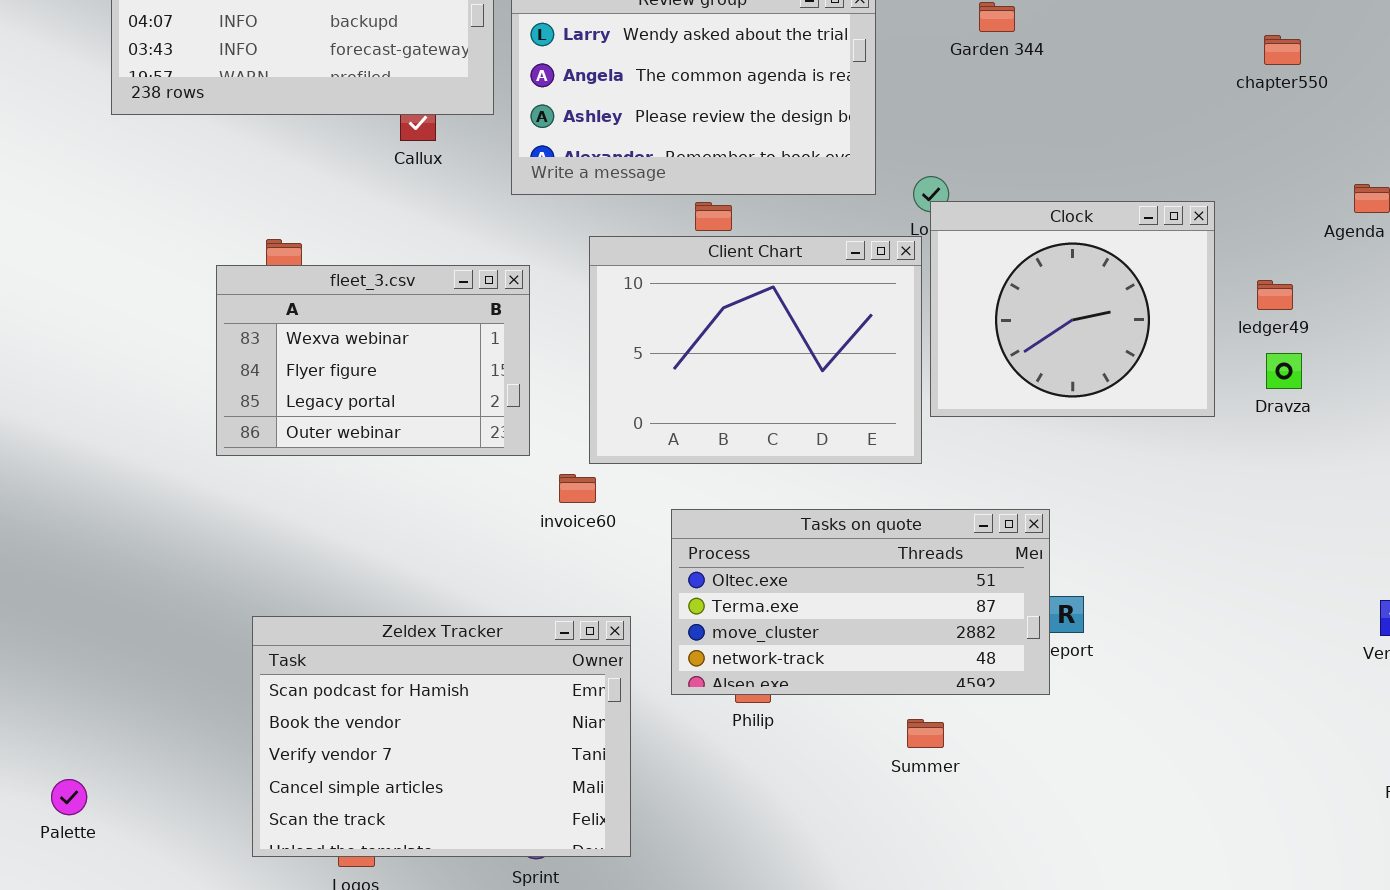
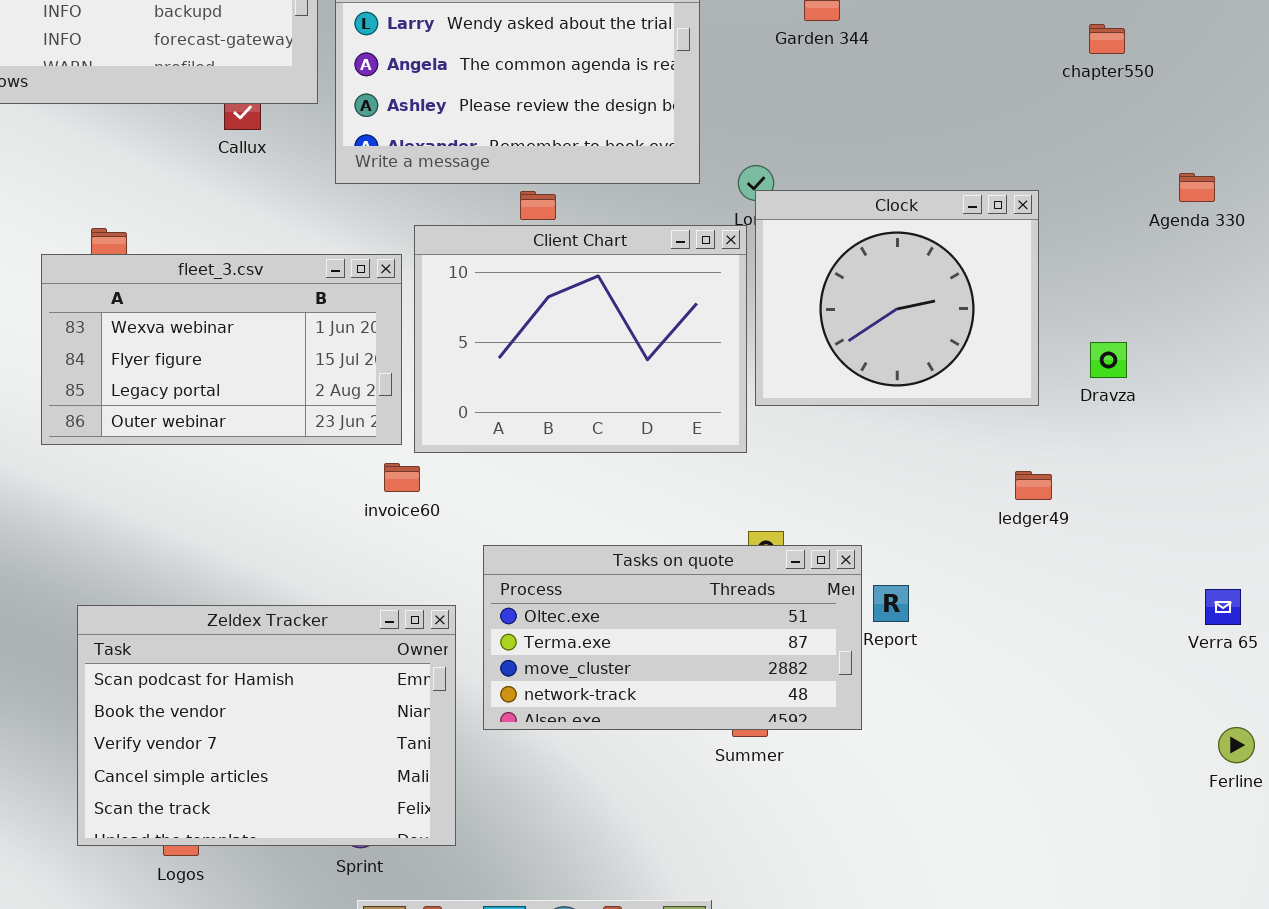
fleet_3.csv: [216,265,530,456] -> [41,254,402,445], resized
ledger49: [1257,280,1293,310] -> [1015,471,1052,500], moved
Tasks on quote: [671,509,1050,695] -> [483,545,862,730], moved

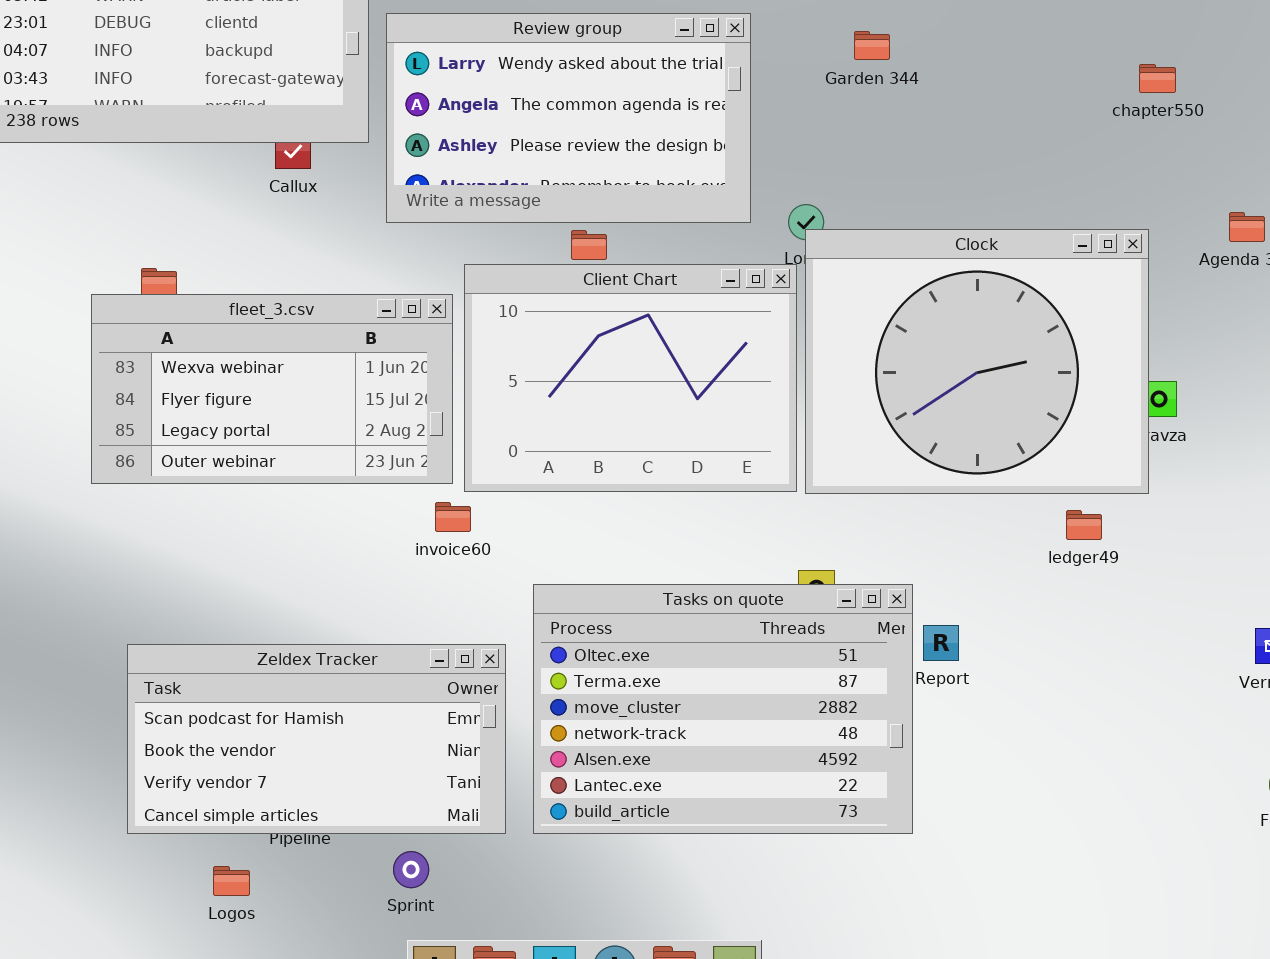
Clock: [755,190,1039,406] -> [805,229,1149,494], resized
Tasks on quote: [483,545,862,730] -> [533,584,913,834], resized
Zeldex Tracker: [77,605,456,846] -> [127,644,506,834], resized

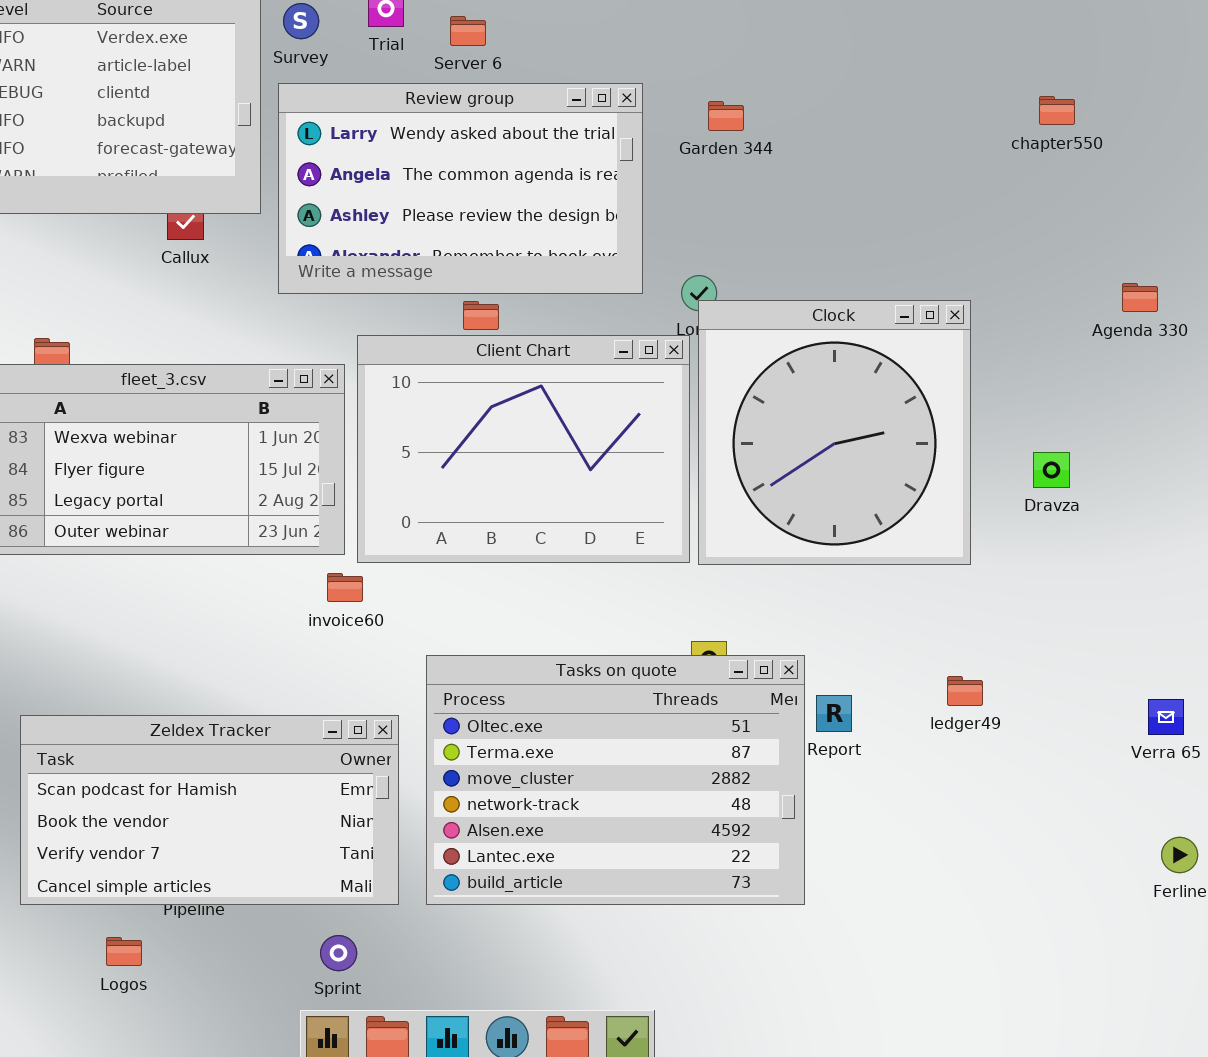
Garden 344: [854,31,890,60] -> [708,101,744,131], moved
chapter550: [1139,64,1176,93] -> [1039,96,1075,125], moved
Clock: [805,229,1149,494] -> [698,300,971,565], resized
ledger49: [1066,510,1102,540] -> [947,676,983,706], moved
Sprint: [393,851,429,888] -> [320,935,357,971], moved

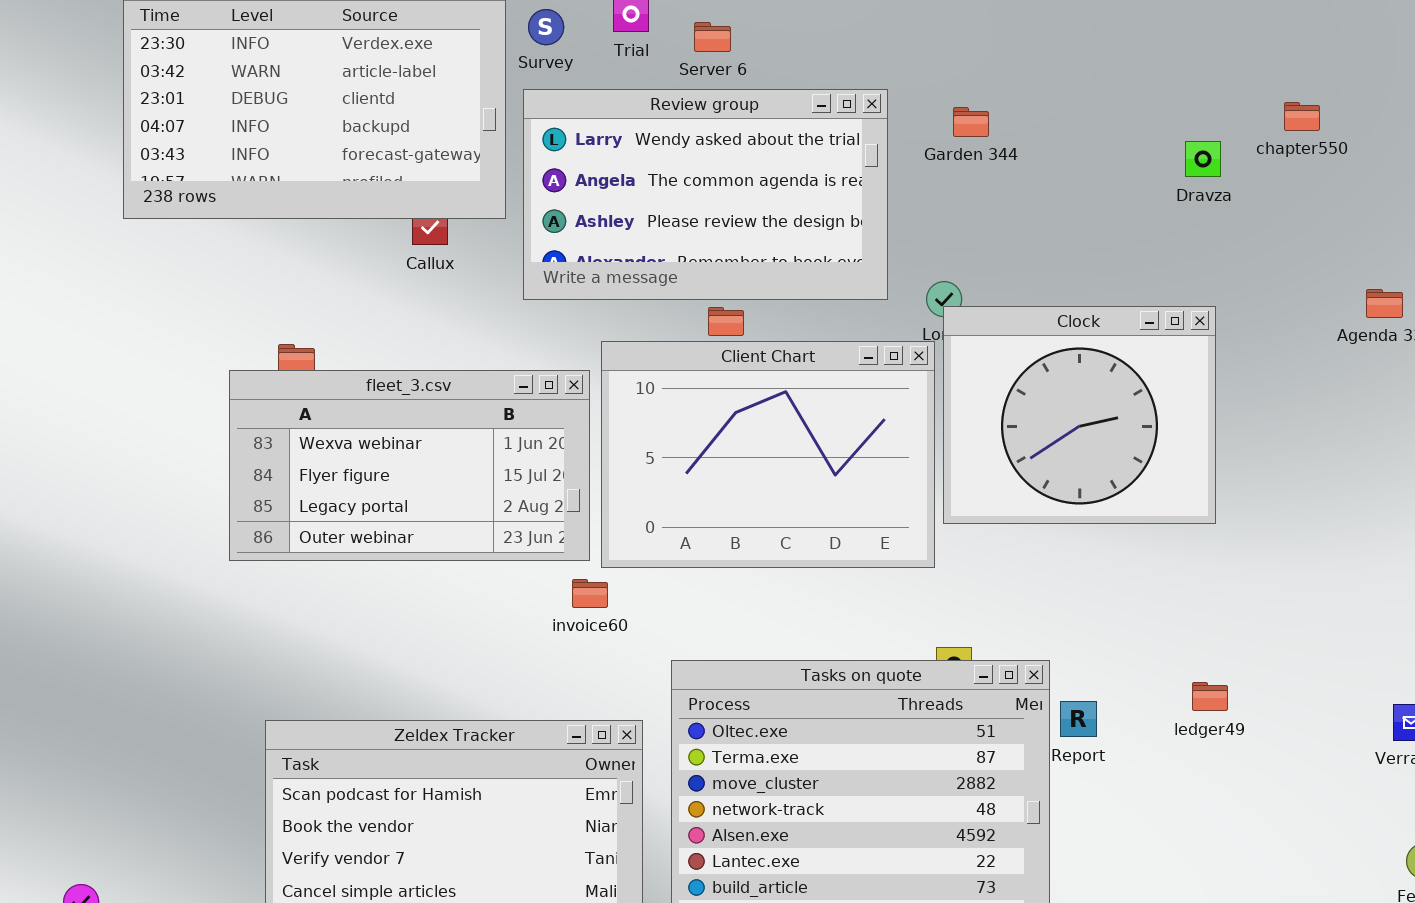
Clock: [698,300,971,565] -> [943,306,1216,524], resized
Dravza: [1033,452,1070,488] -> [1185,141,1221,177], moved

